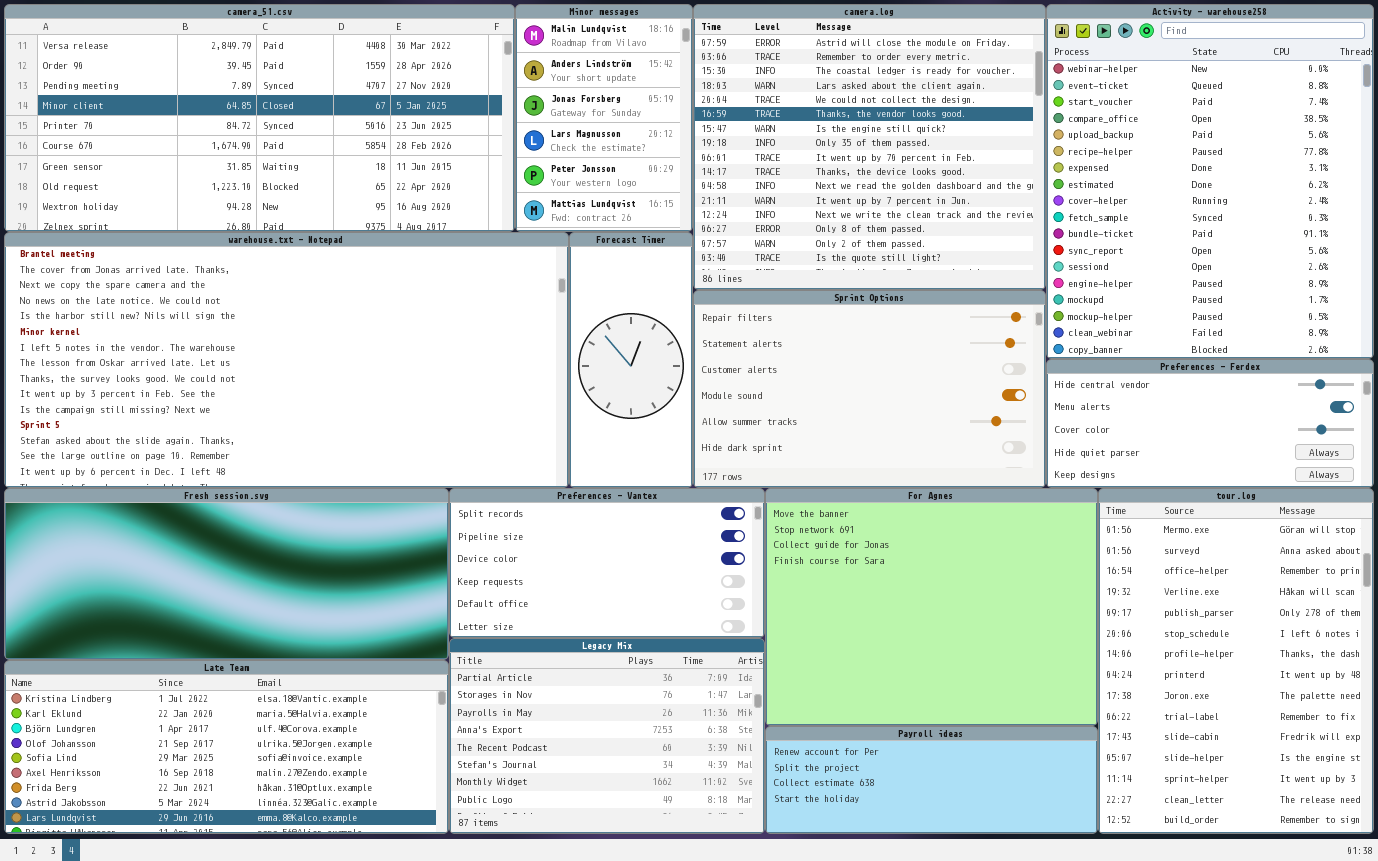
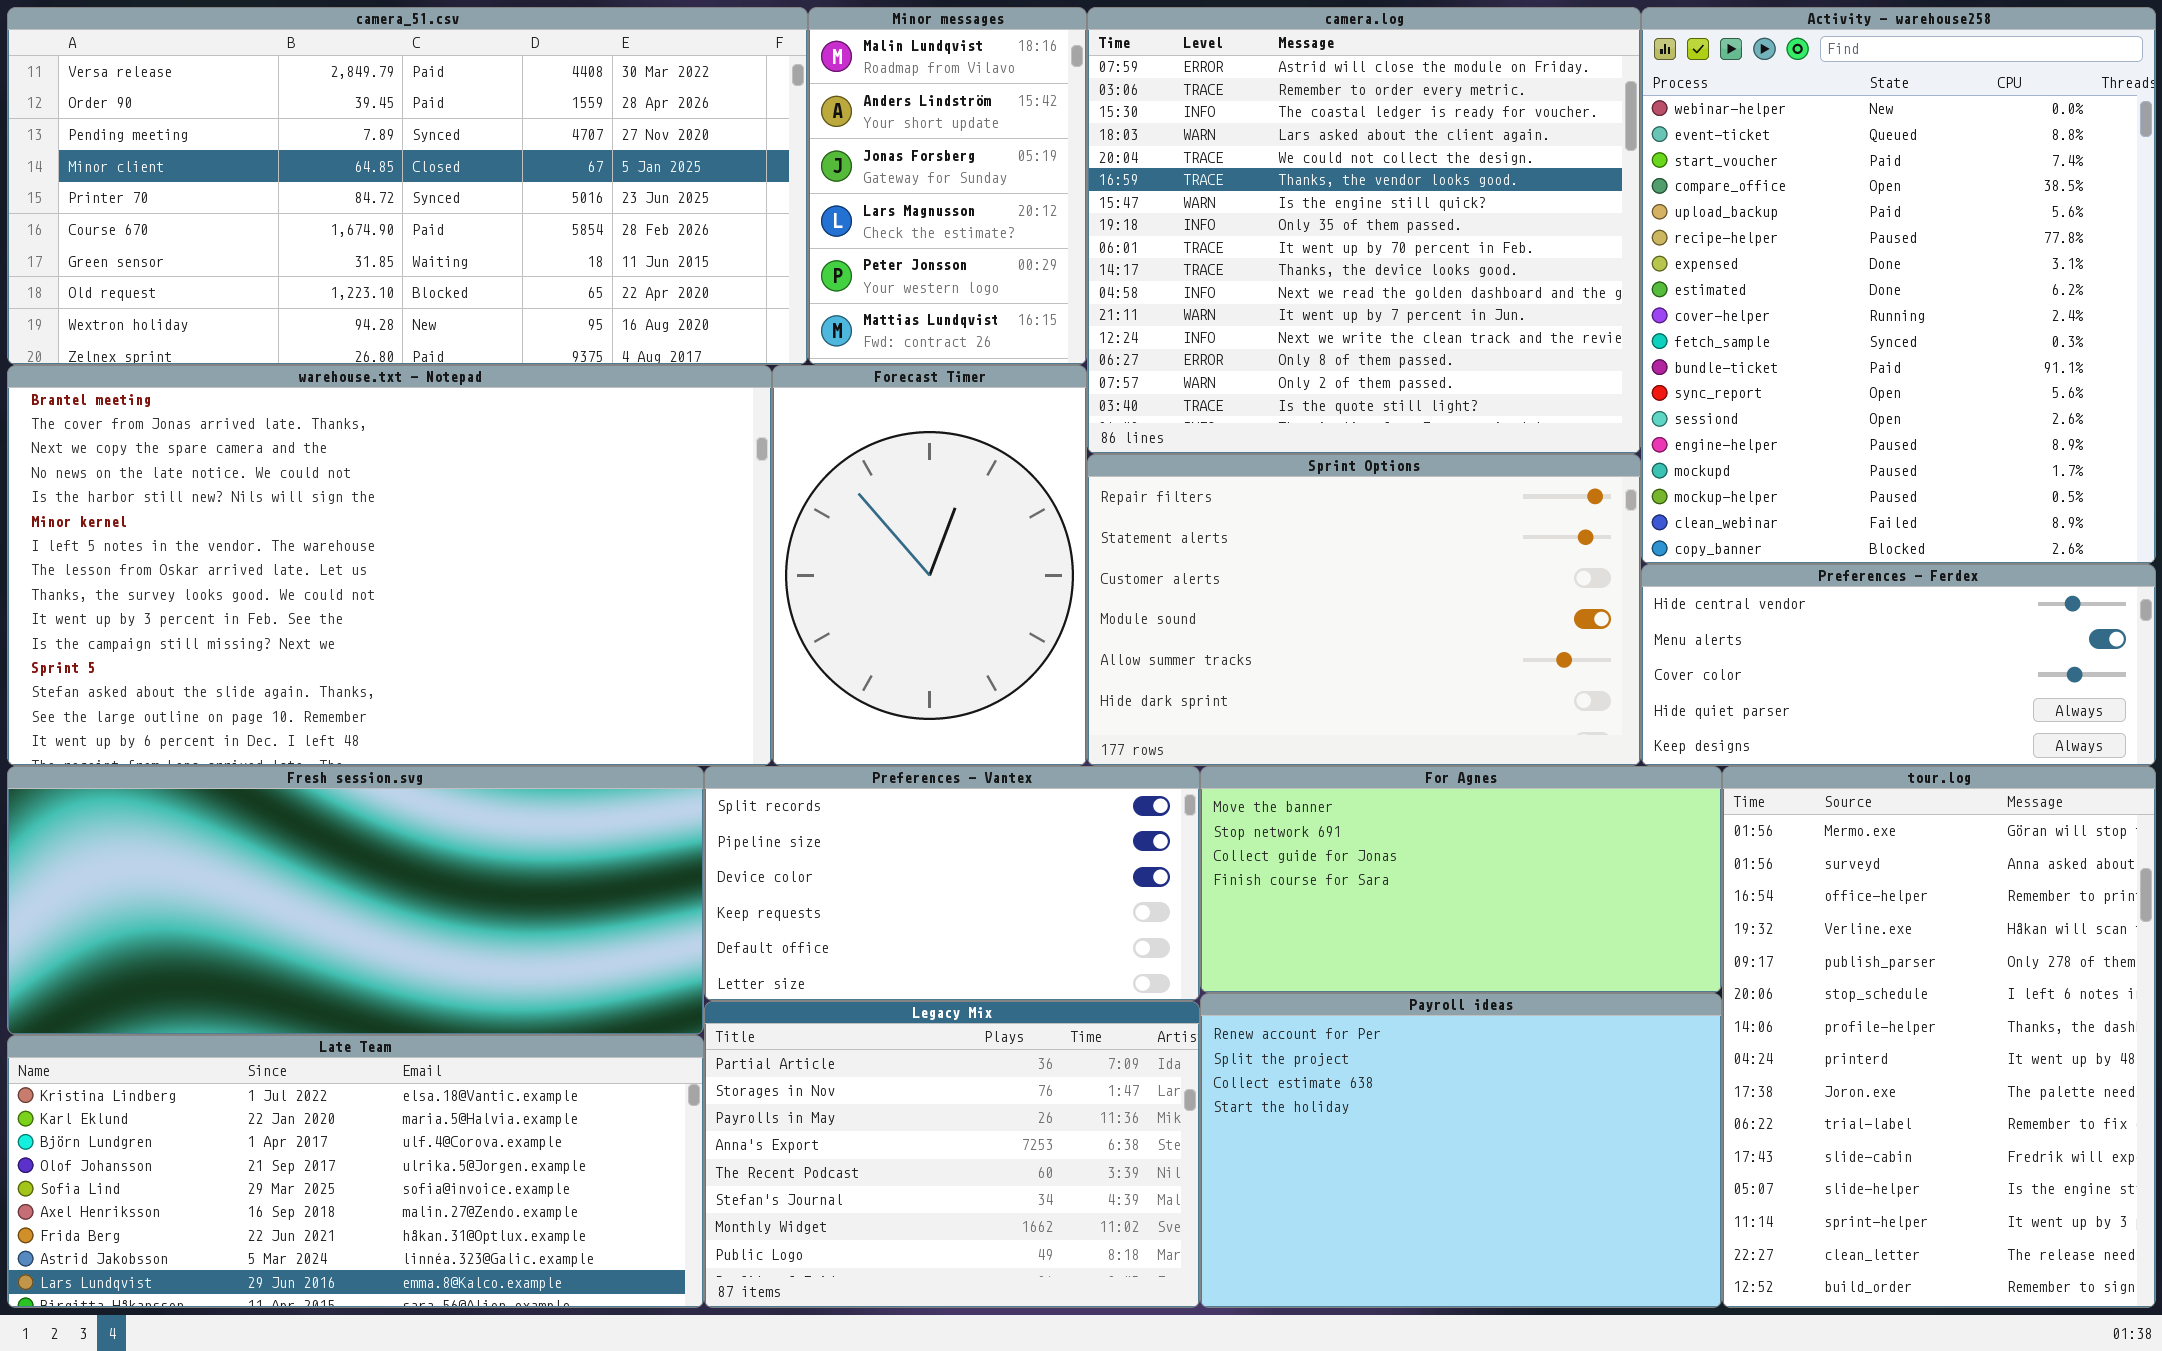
warehouse.txt - Notepad: [4,232,569,488] -> [7,365,772,766], resized
Forecast Timer: [569,232,693,488] -> [772,365,1087,766], resized
For Agnes: [765,488,1098,726] -> [1200,766,1722,993], resized
Payroll ideas: [765,726,1098,834] -> [1200,993,1722,1308], resized

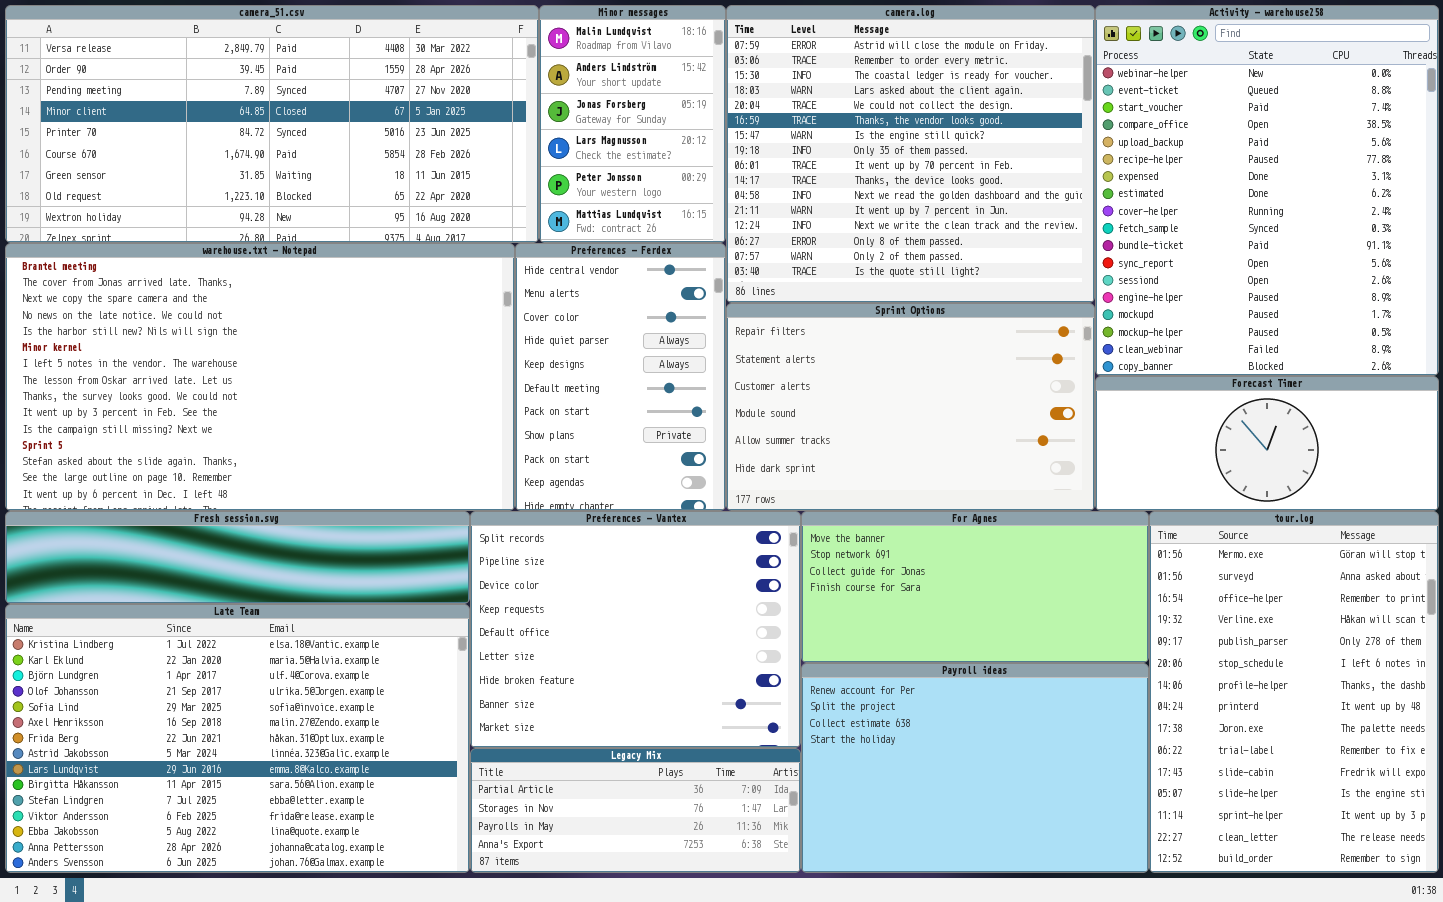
Forecast Timer: [772,365,1087,766] -> [1095,376,1439,511], moved, resized
Preferences - Ferdex: [1641,564,2156,766] -> [515,243,726,511], moved, resized
Fresh session.svg: [7,766,704,1035] -> [5,511,470,604], resized
Preferences - Vantex: [704,766,1200,1001] -> [470,511,801,748], resized
Legacy Mix: [704,1001,1200,1308] -> [470,748,801,873], resized
Late Team: [7,1035,704,1308] -> [5,604,470,873], resized

